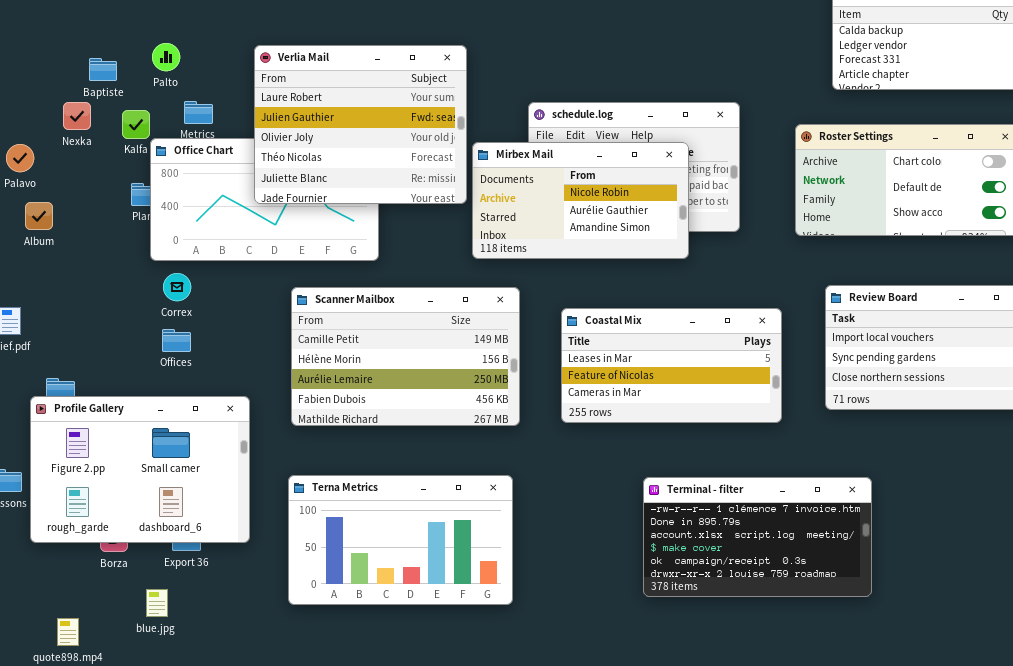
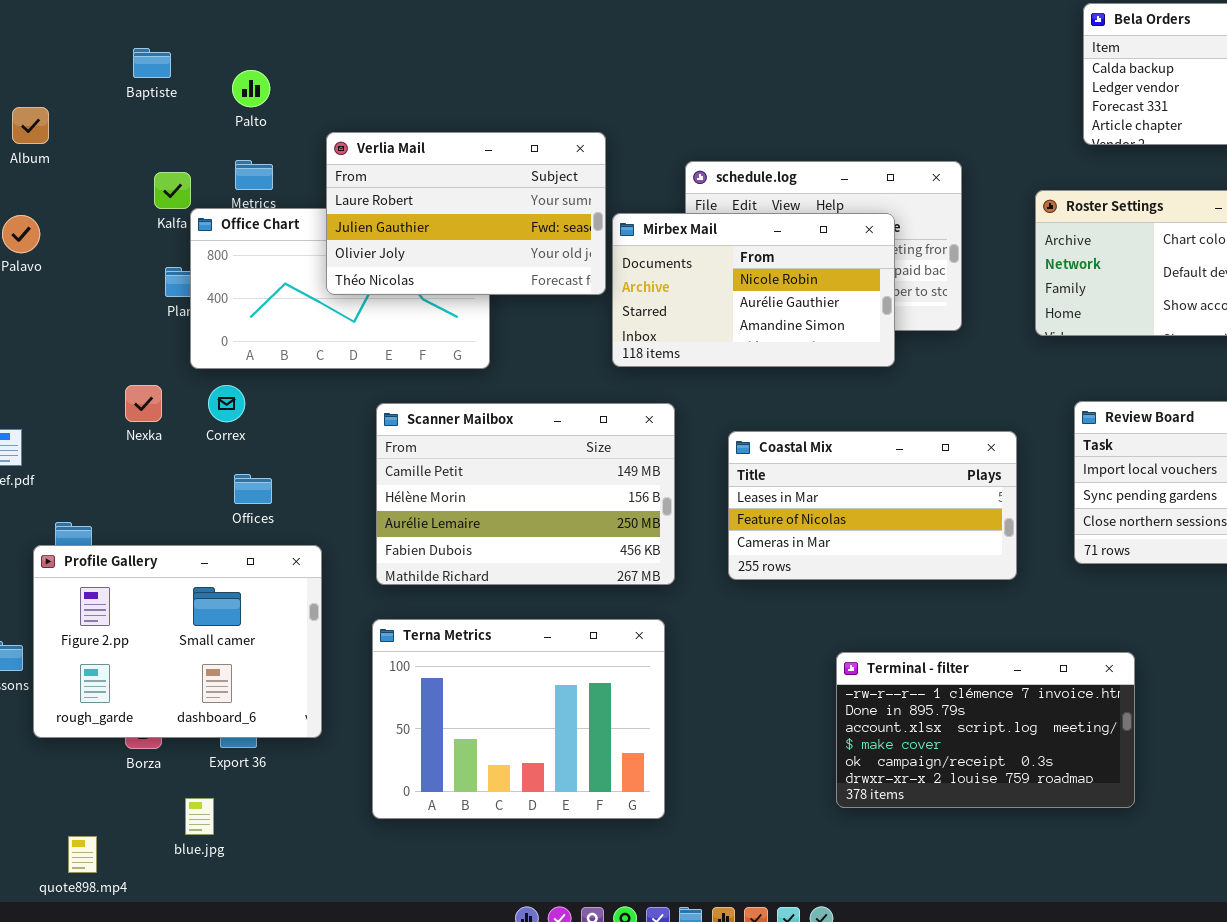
Palto: [152,43,180,71] -> [232,70,270,107], moved
Verlia Mail: [254,45,467,204] -> [326,132,606,295], resized
Baptiste: [89,58,117,81] -> [133,48,171,78], moved
Nexka: [63,102,91,130] -> [125,385,162,422], moved
Album: [25,202,53,230] -> [12,107,49,144], moved
Offices: [162,329,191,352] -> [234,474,272,504], moved
Terna Metrics: [288,475,513,605] -> [372,619,665,819], resized

